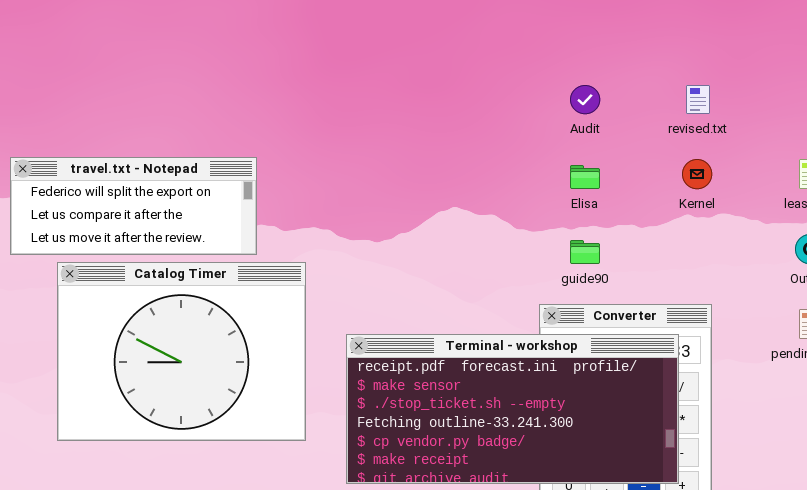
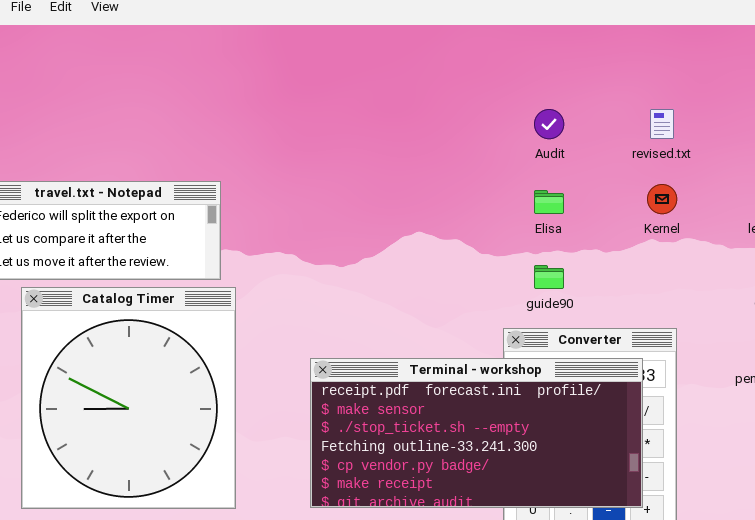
Catalog Timer: [57,262,306,441] -> [21,287,236,509], resized

